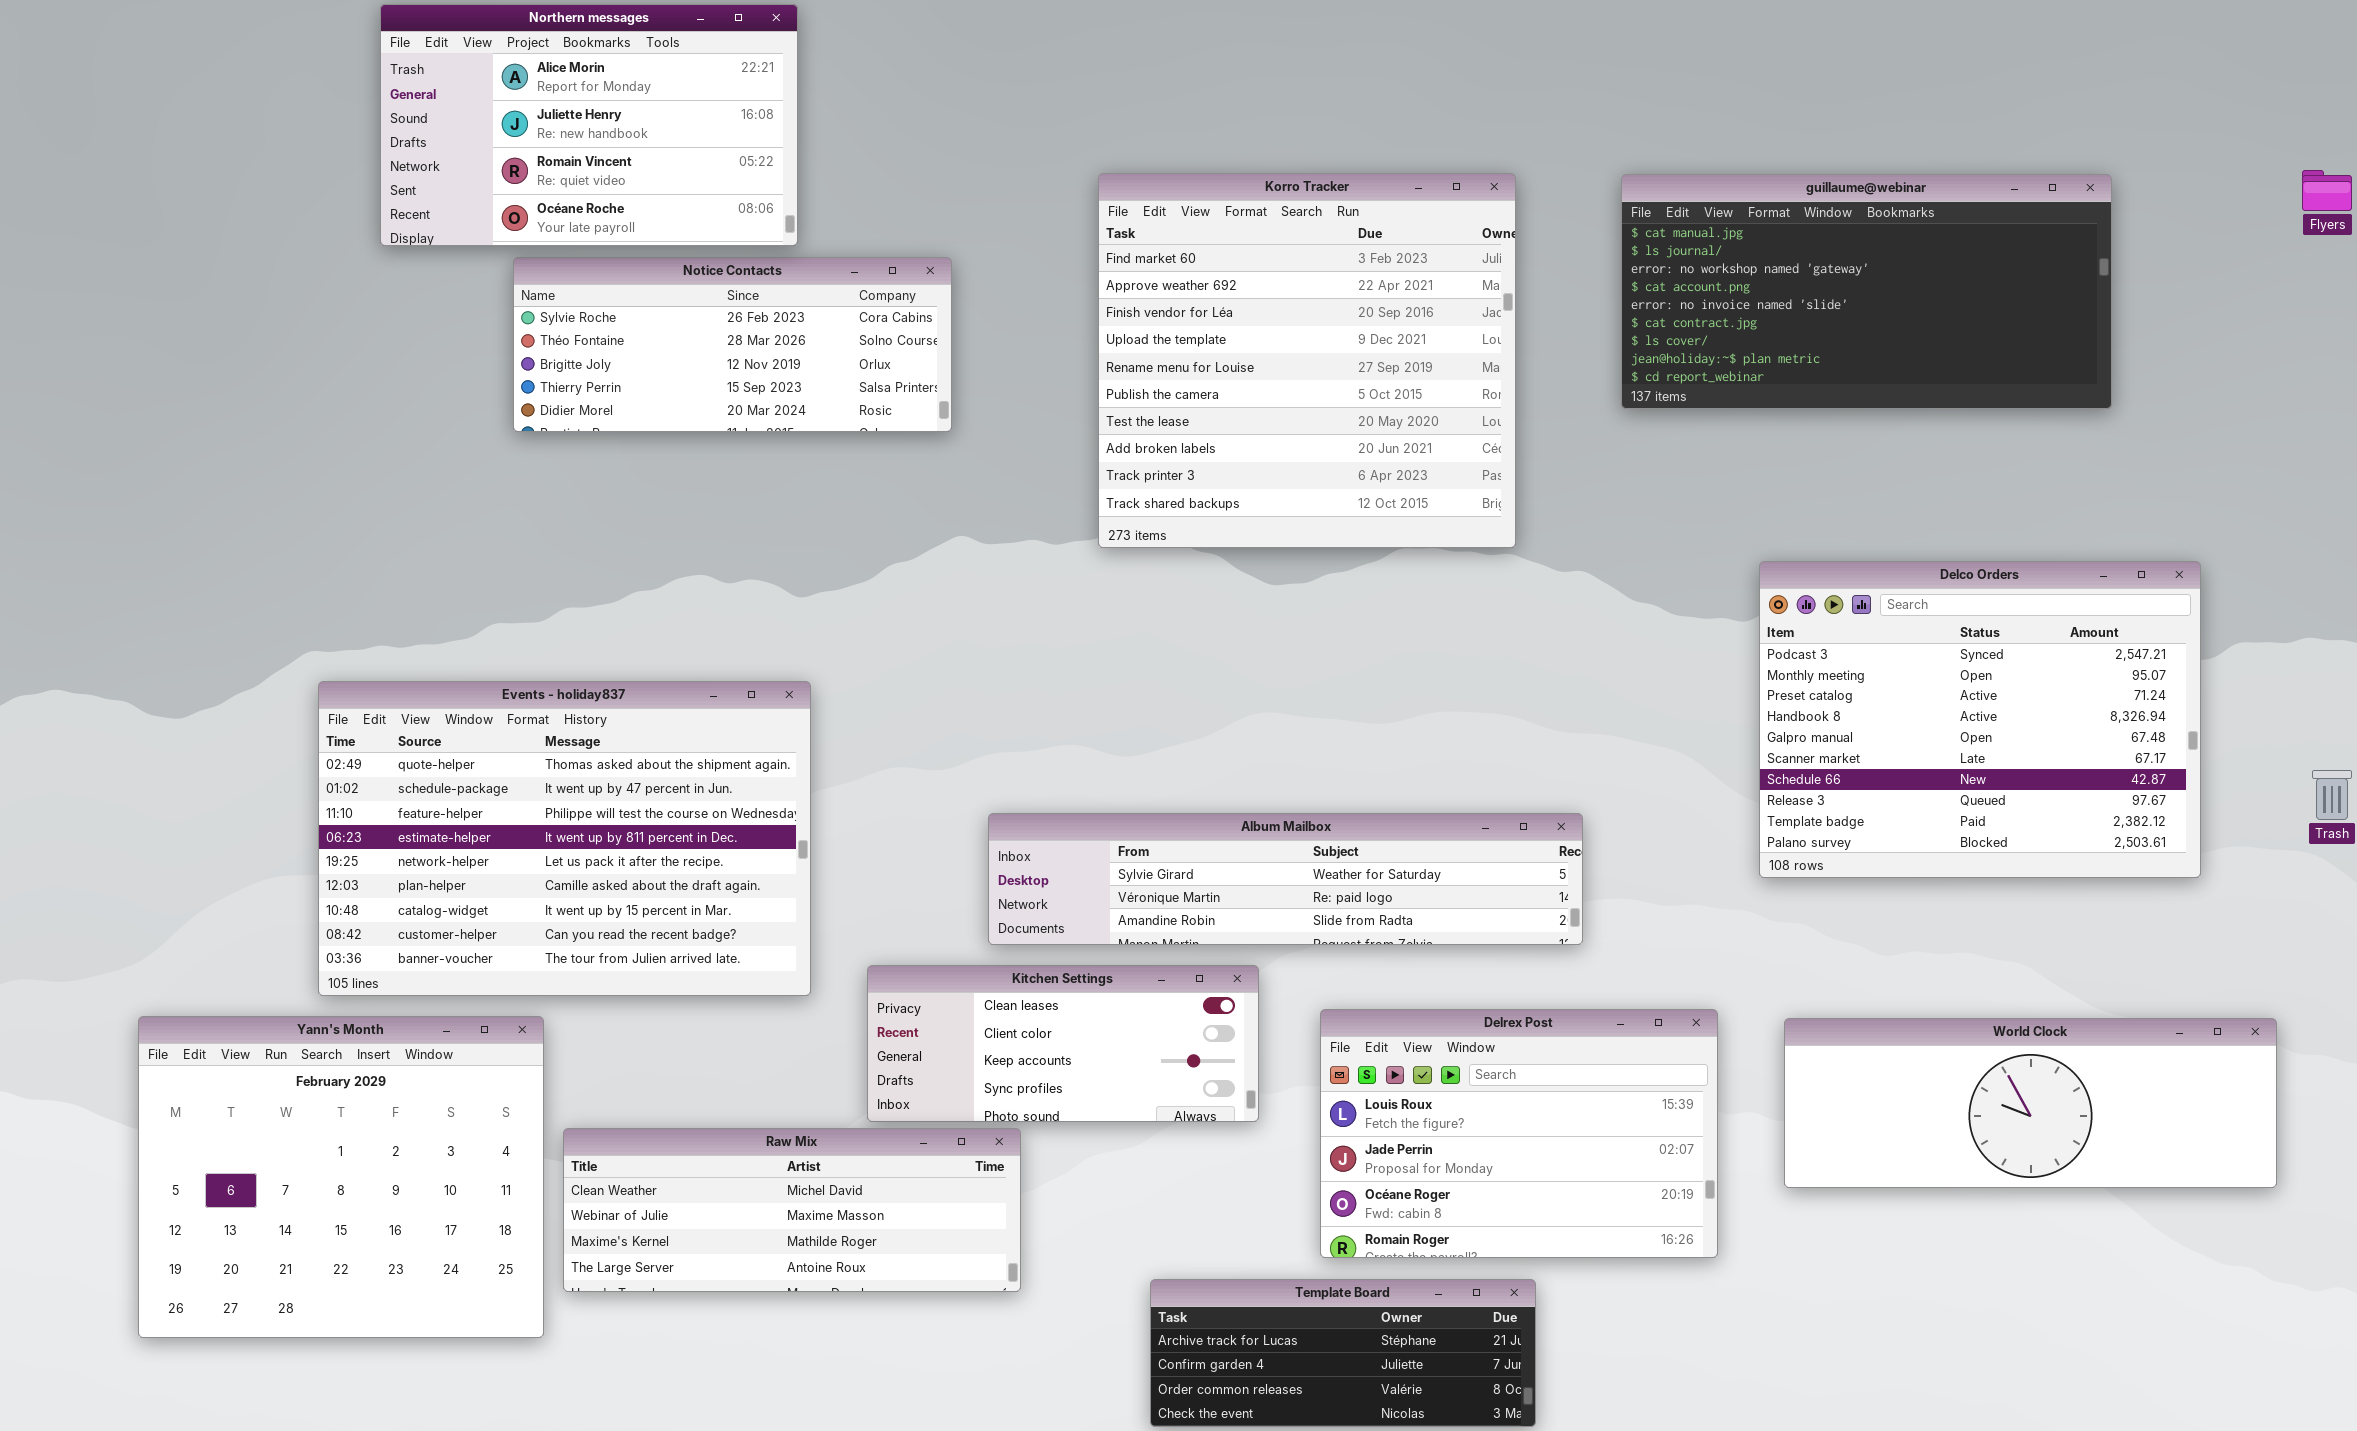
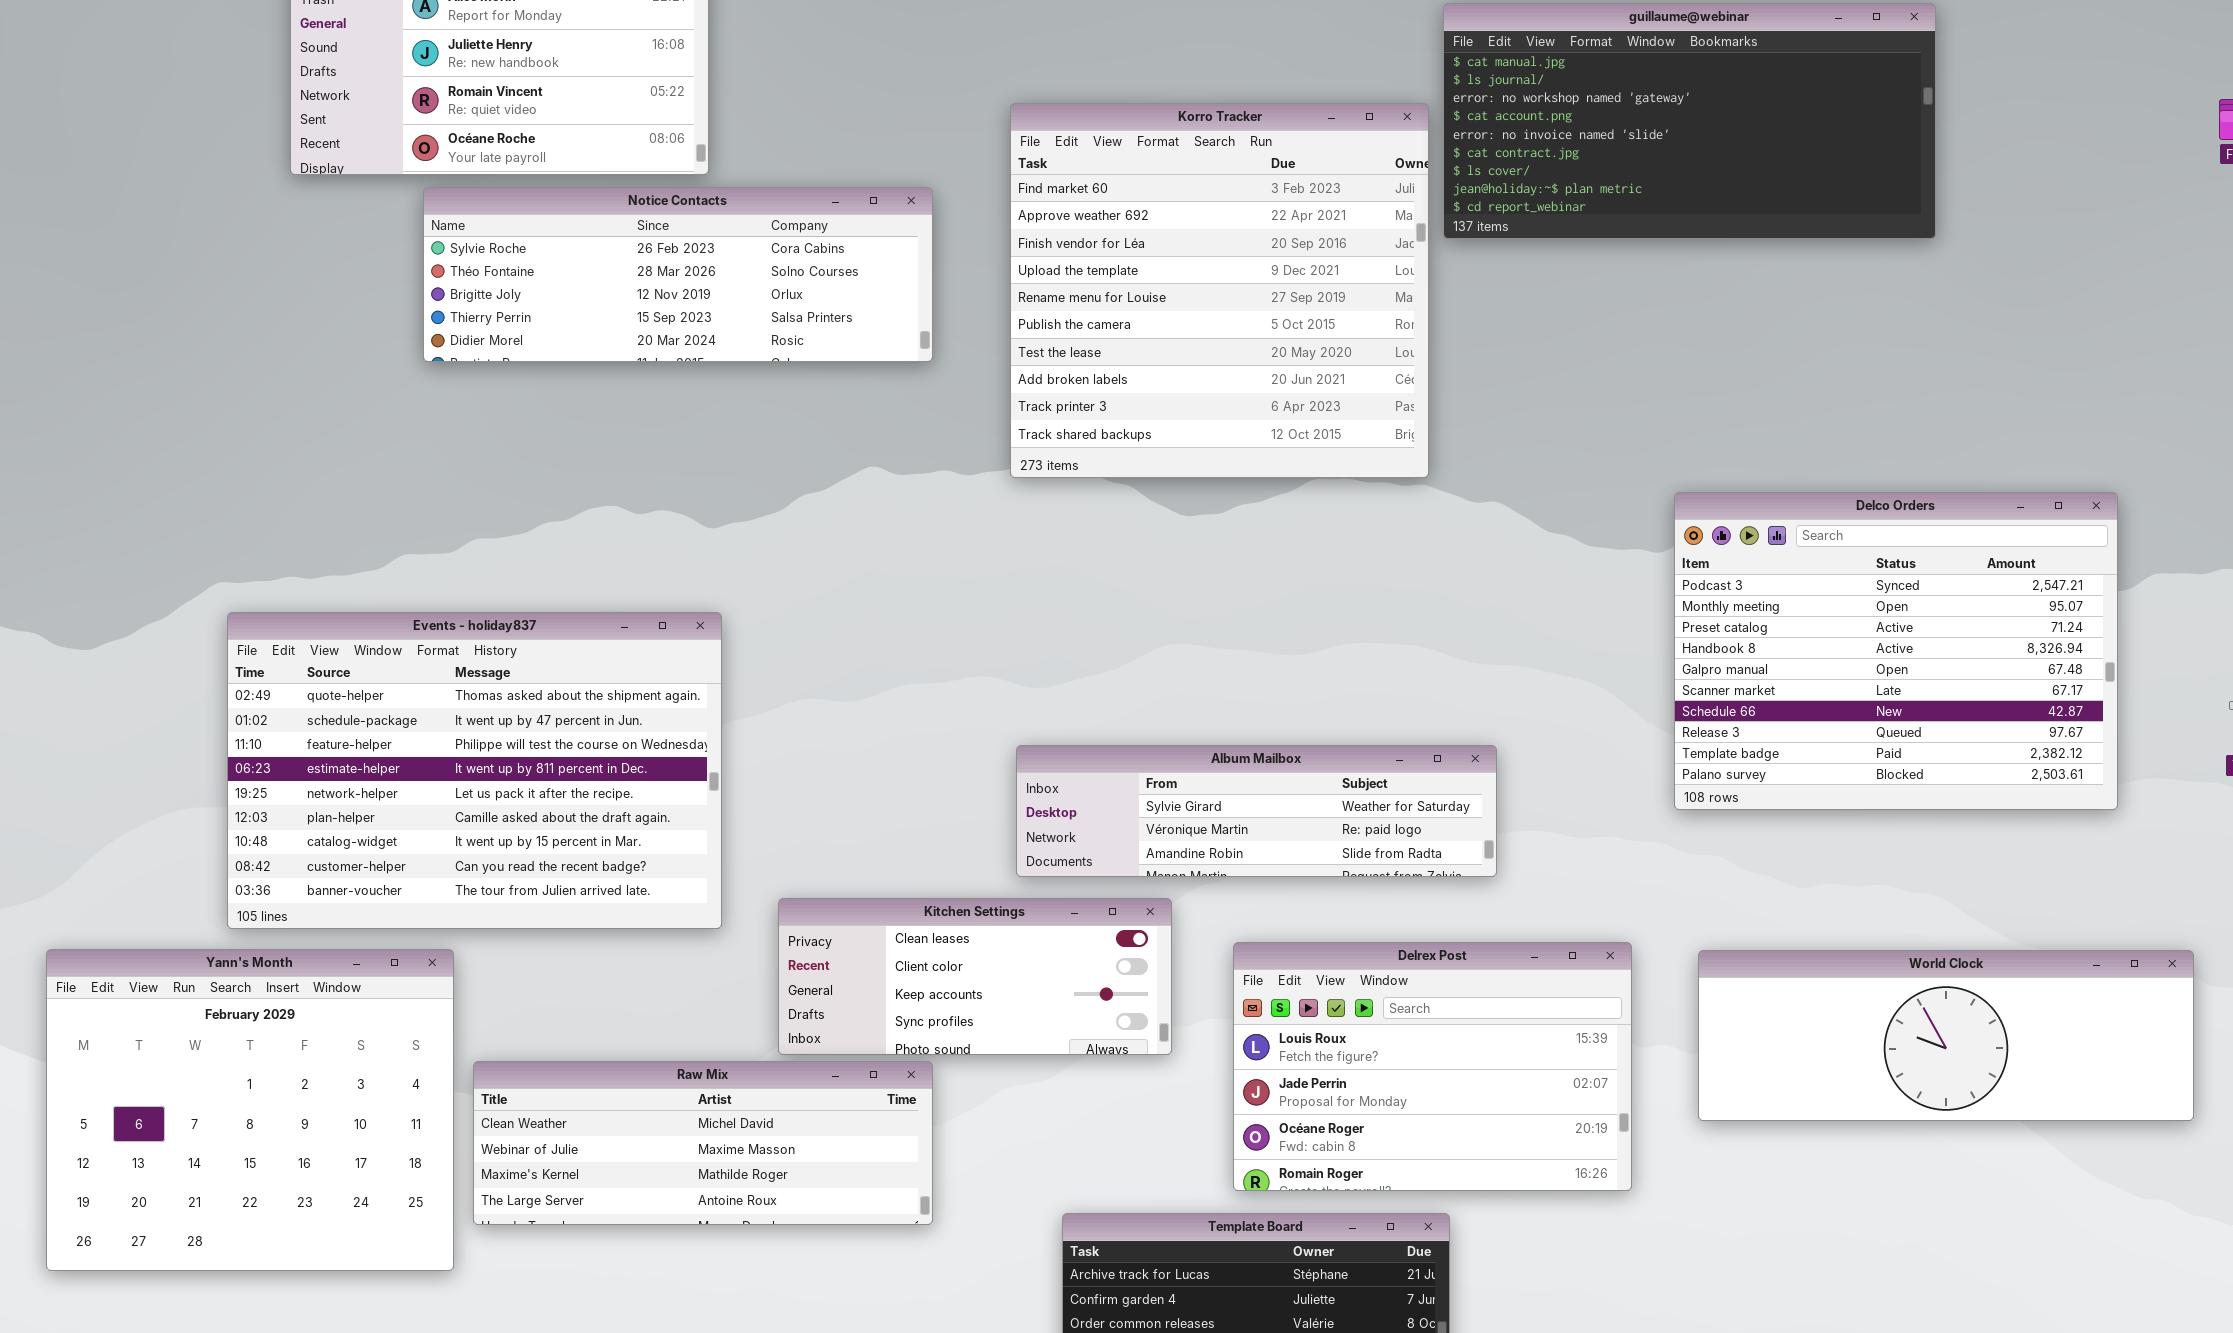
guillaume@webinar: [1621,174,2112,409] -> [1443,3,1936,239], moved
Notice Contacts: [513,257,952,432] -> [423,187,933,362], resized
Album Mailbox: [988,813,1583,945] -> [1016,745,1497,877], resized

